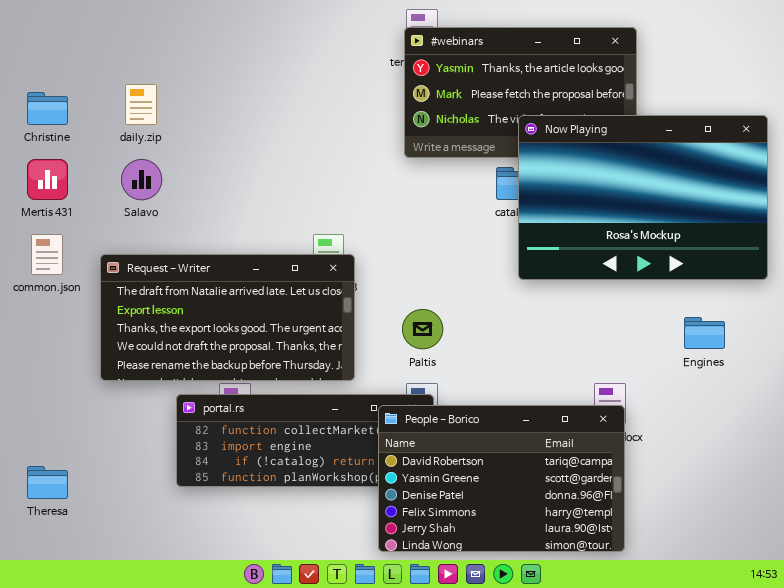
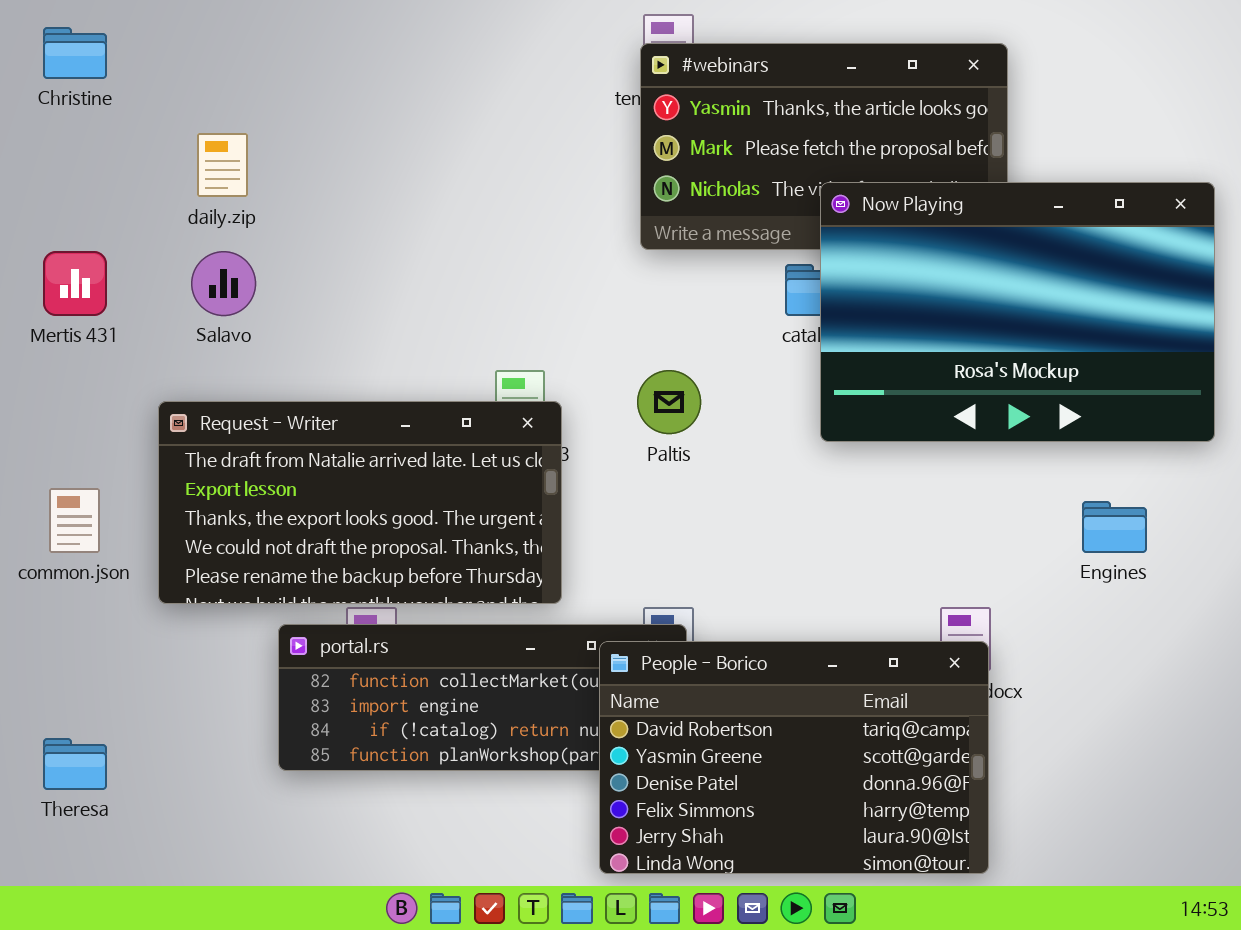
Christine: [27,92,68,125] -> [43,27,107,79], moved
common.json: [31,234,63,275] -> [49,488,100,553], moved
Paltis: [402,309,443,349] -> [637,370,701,434], moved

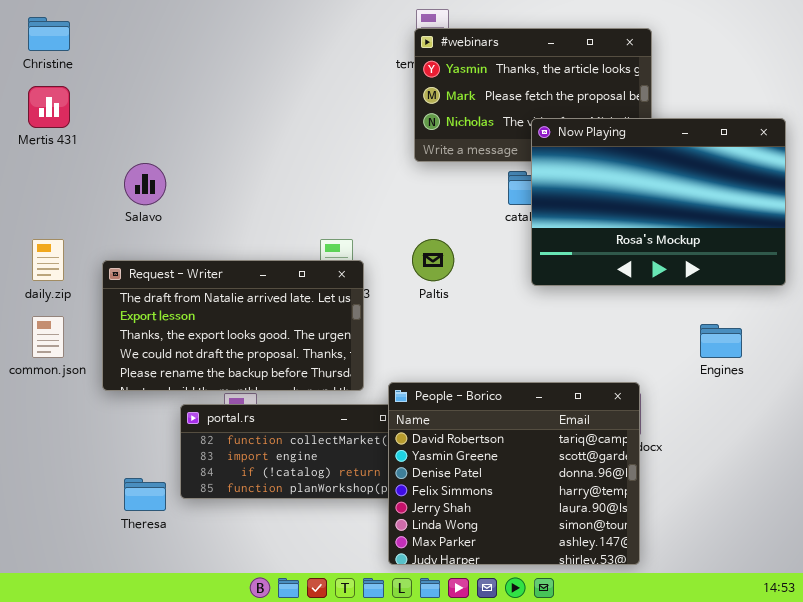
daily.zip: [197,133,248,197] -> [32,239,64,281], moved
Mertis 431: [43,251,107,316] -> [28,86,70,128], moved
People - Borico: [599,641,989,874] -> [388,382,640,565], resized
Theresa: [43,738,107,790] -> [124,478,166,511], moved

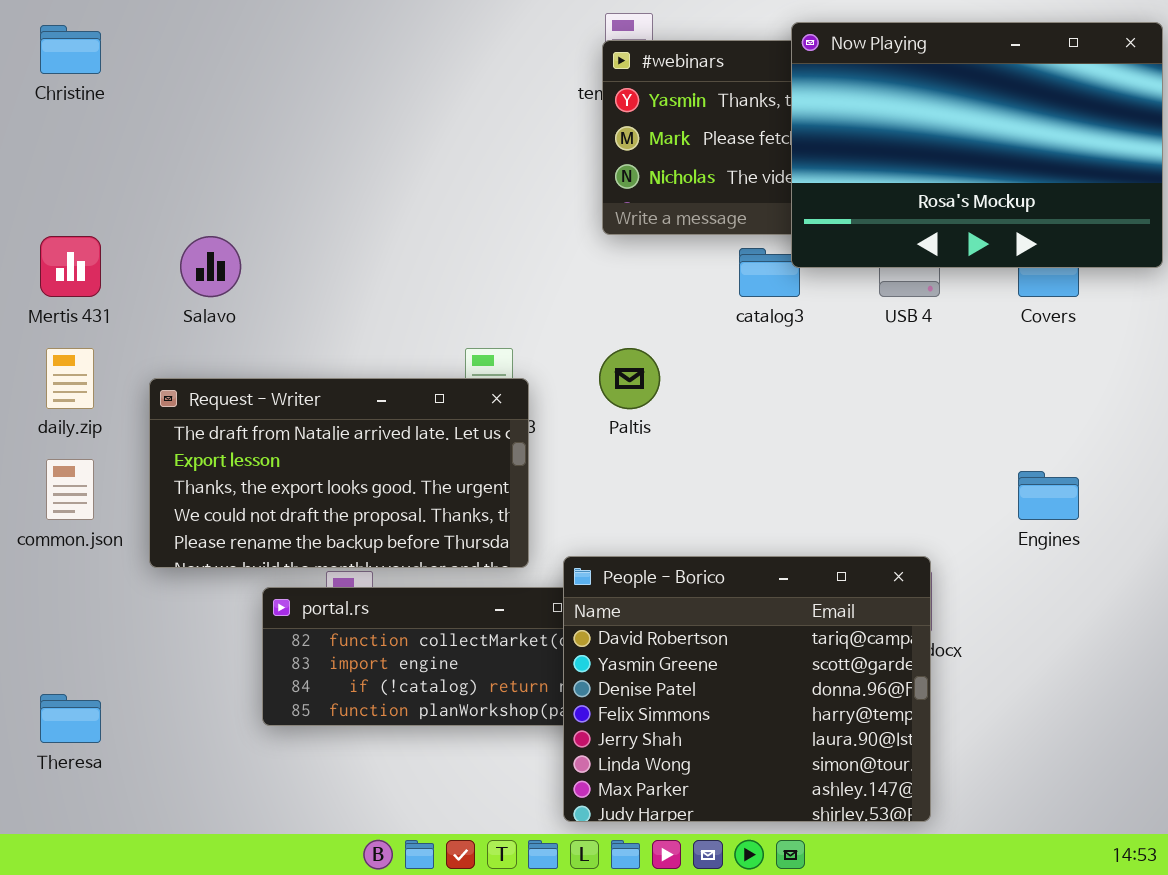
Mertis 431: [28,86,70,128] -> [40,236,101,297], moved
Now Playing: [531,118,786,286] -> [791,22,1163,268], moved
Theresa: [124,478,166,511] -> [40,694,101,743], moved

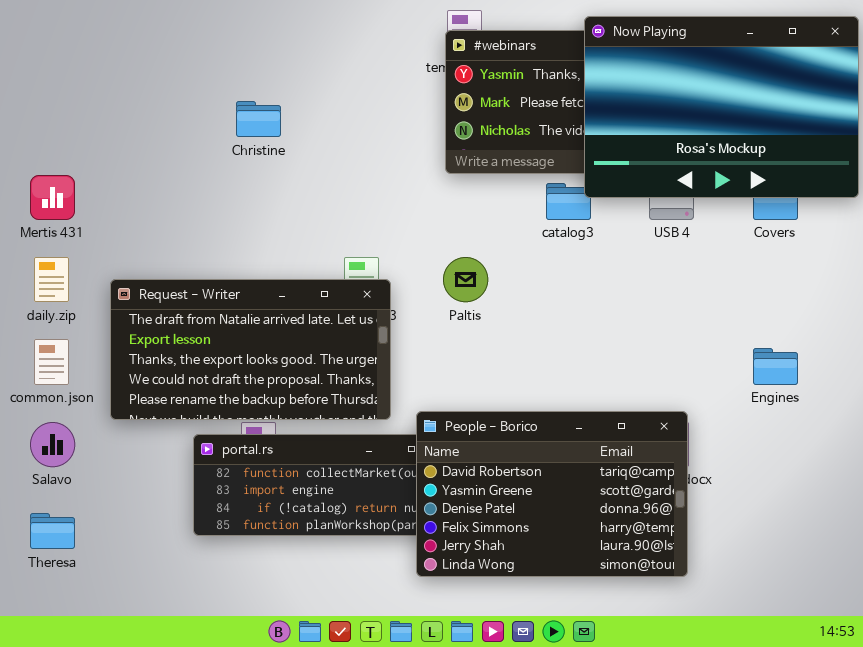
Christine: [40,25,101,74] -> [236,101,281,137], moved
Salavo: [180,236,241,297] -> [30,422,75,467], moved
People - Borico: [563,556,931,822] -> [416,411,688,577], resized

